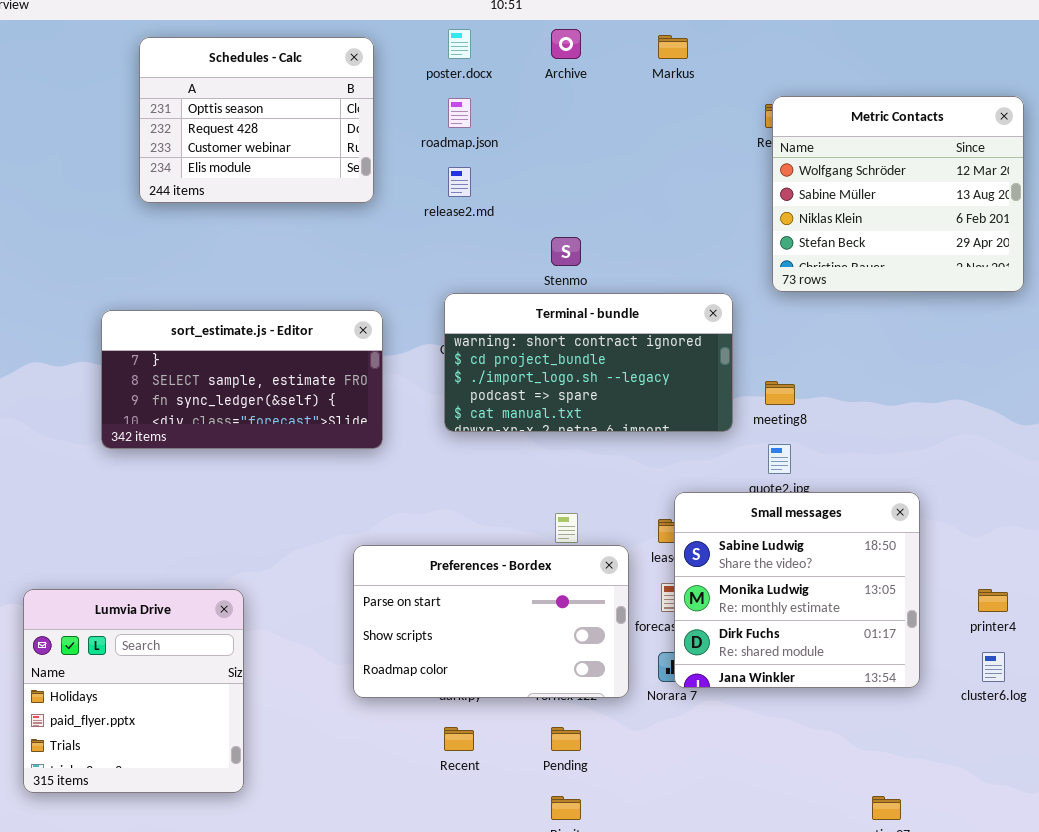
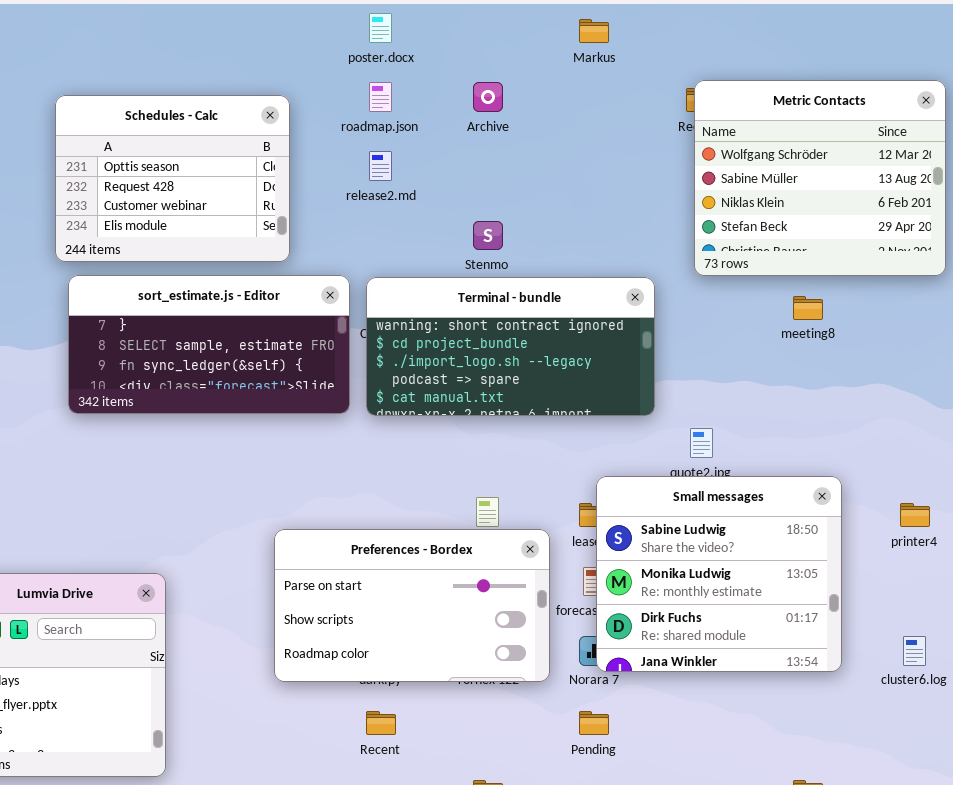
Archive: [551,29,581,59] -> [473,82,503,112], moved
Schedules - Calc: [139,37,374,203] -> [55,95,290,262], moved
sort_estimate.js - Editor: [101,310,383,449] -> [68,275,350,414], moved
meeting8: [765,381,795,405] -> [793,296,823,320], moved
printer4: [978,589,1008,612] -> [900,503,930,527], moved
Pending: [551,727,581,751] -> [579,711,609,735], moved

